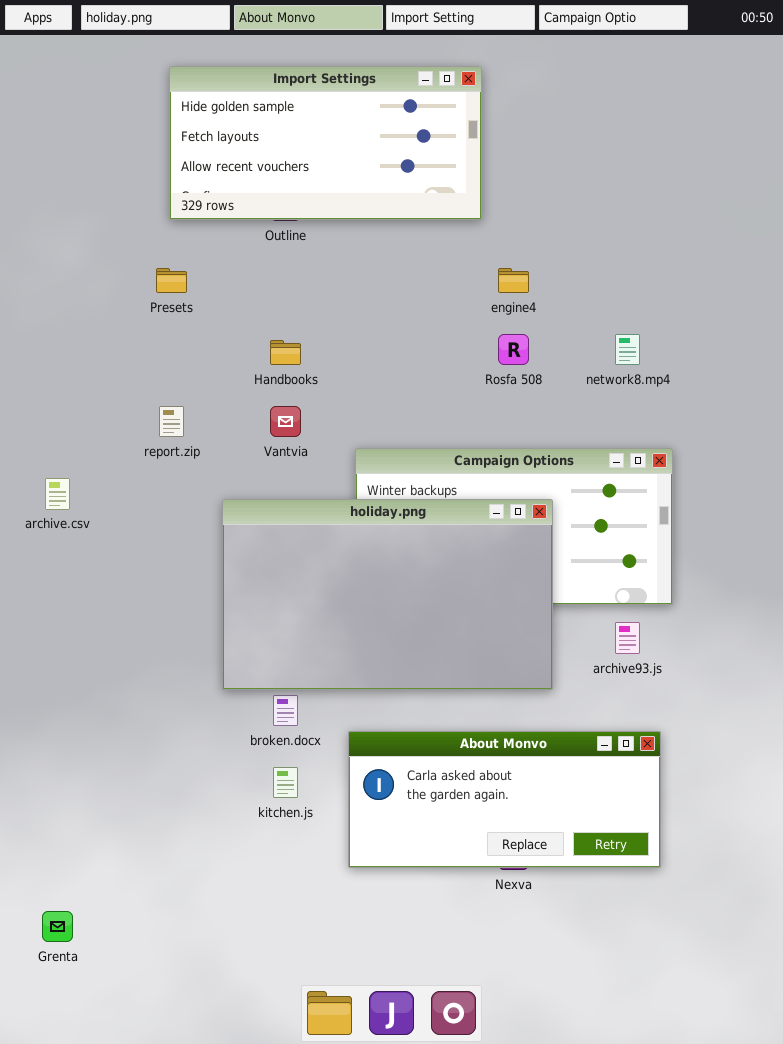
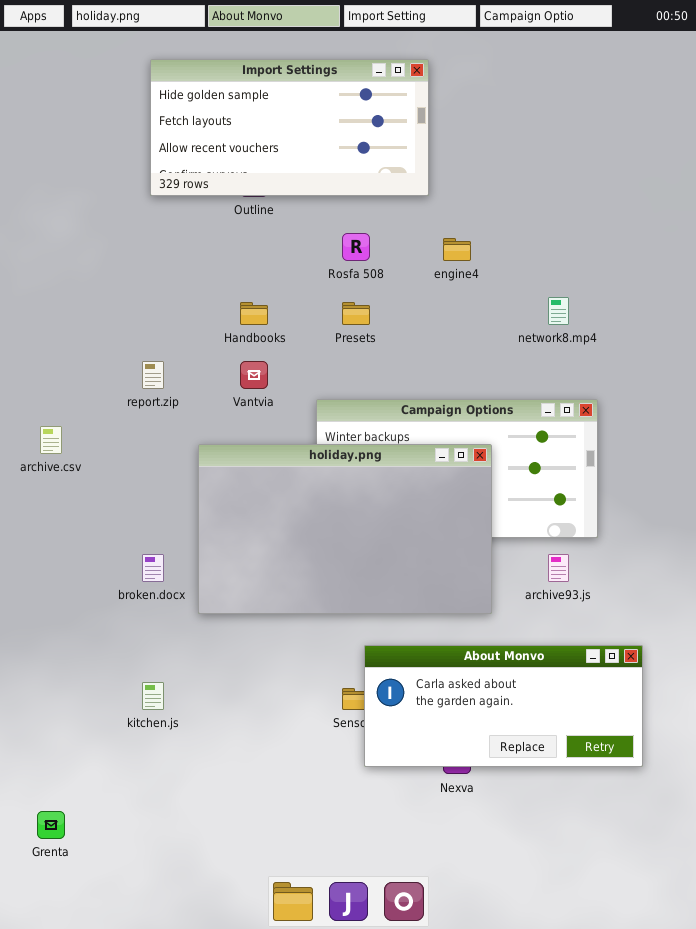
Presets: [156,268,187,293] -> [342,302,370,325], moved
Rosfa 508: [498,334,529,365] -> [342,233,370,261], moved
broken.docx: [273,695,298,726] -> [142,554,164,582], moved
About Monvo: [348,731,661,868] -> [364,645,643,767], moved
kitchen.js: [273,767,298,798] -> [142,682,164,710], moved

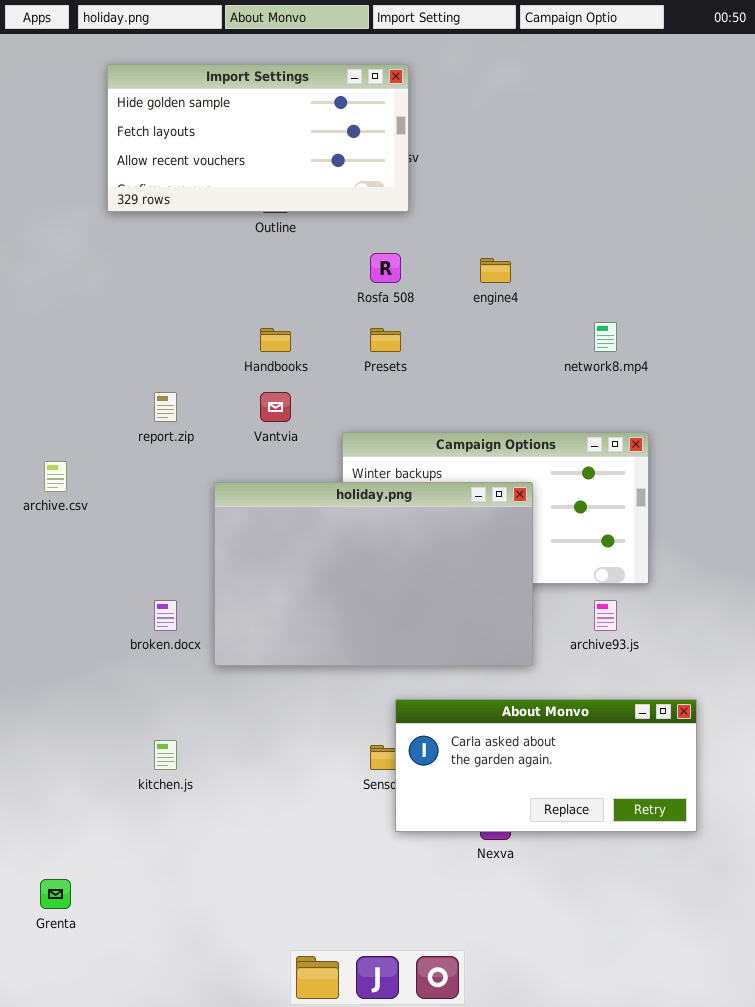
Import Settings: [150,59,429,196] -> [107,64,409,212], moved

